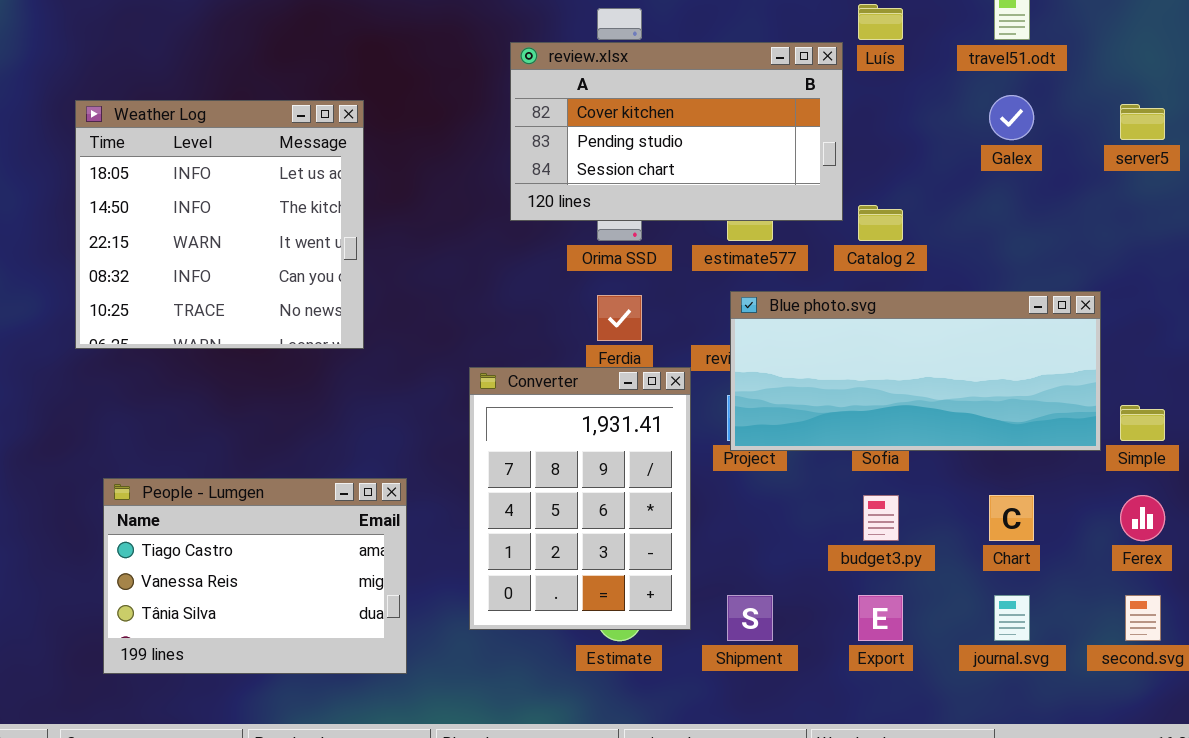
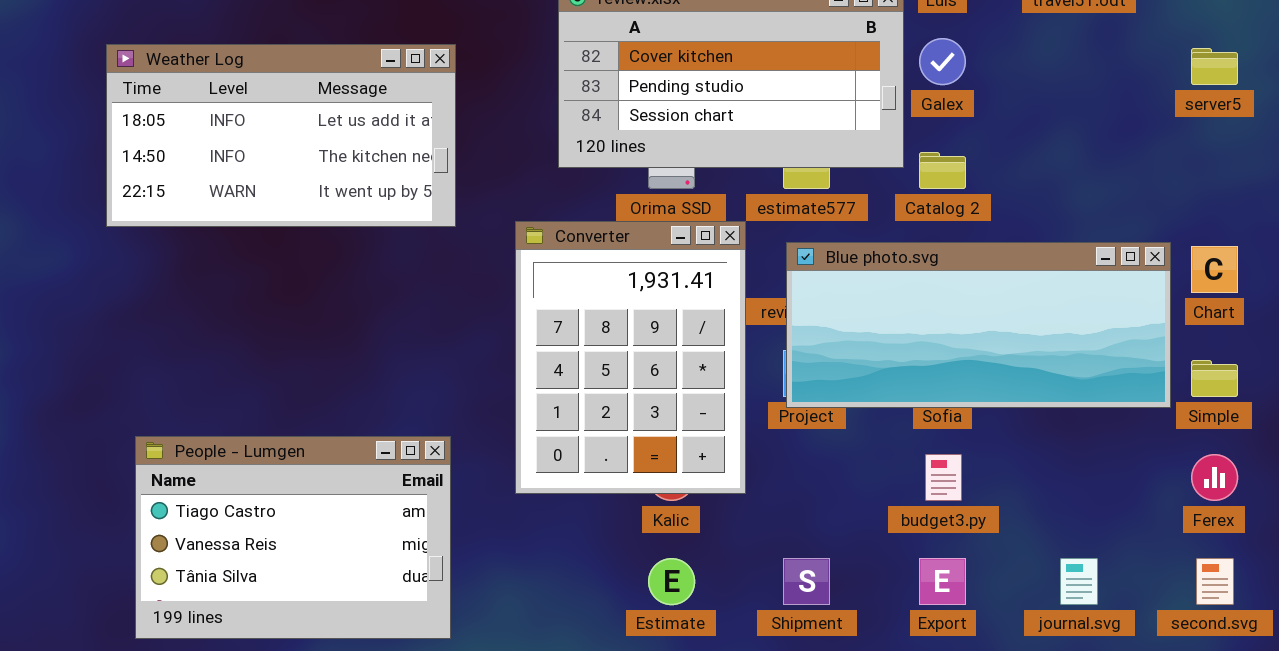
Galex: [989,95,1034,140] -> [919,38,966,85], moved
Weather Log: [75,100,364,349] -> [106,44,456,227], resized
Converter: [469,367,691,630] -> [515,221,746,494], moved
Chart: [989,495,1034,541] -> [1191,246,1238,293], moved

